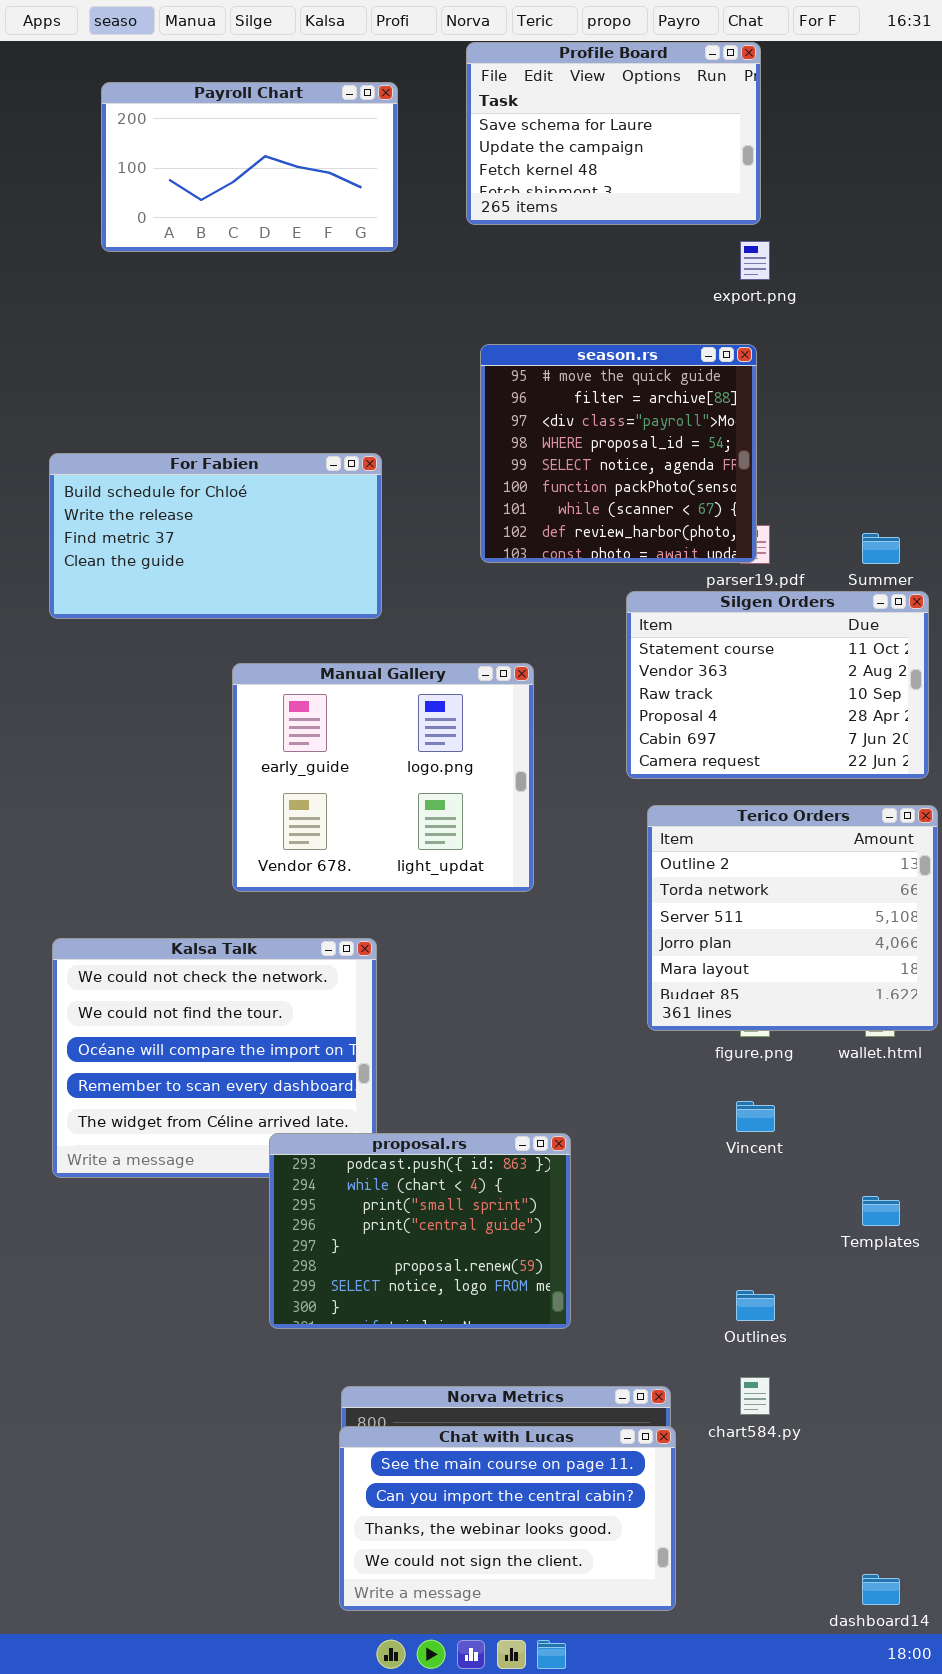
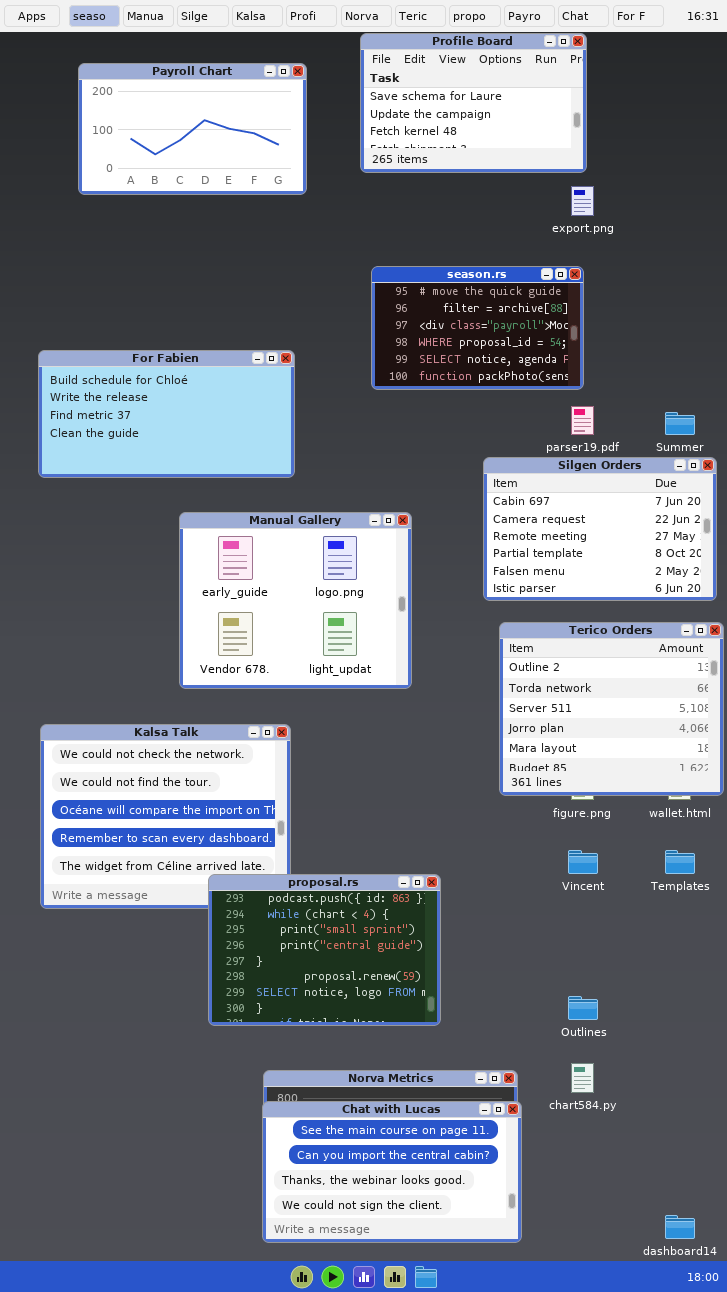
season.rs: [480,344,757,563] -> [371,266,584,390], resized
Silgen Orders: [626,591,929,779] -> [483,457,717,601], scrolled down 4 rows
Templates: [862,1196,900,1226] -> [665,850,695,874], moved

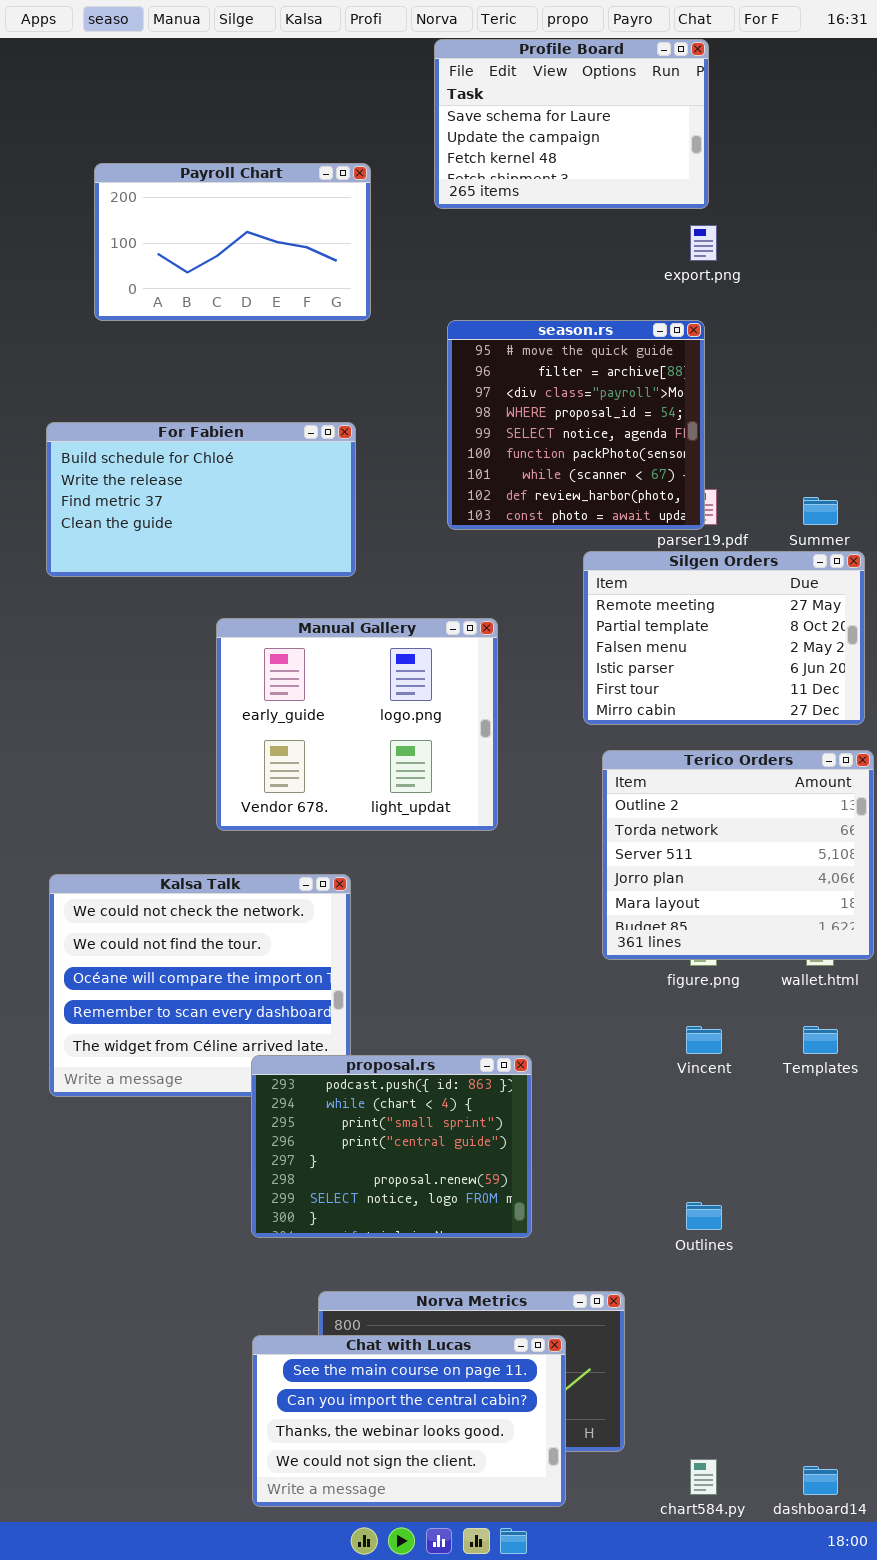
Payroll Chart: [78,63,307,195] -> [94,163,371,321], moved
season.rs: [371,266,584,390] -> [447,320,705,530], resized
Silgen Orders: [483,457,717,601] -> [583,551,865,725], scrolled down 2 rows
chart584.py: [571,1063,594,1093] -> [690,1459,717,1495], moved
Chat with Lucas: [262,1101,522,1243] -> [252,1335,566,1507], moved

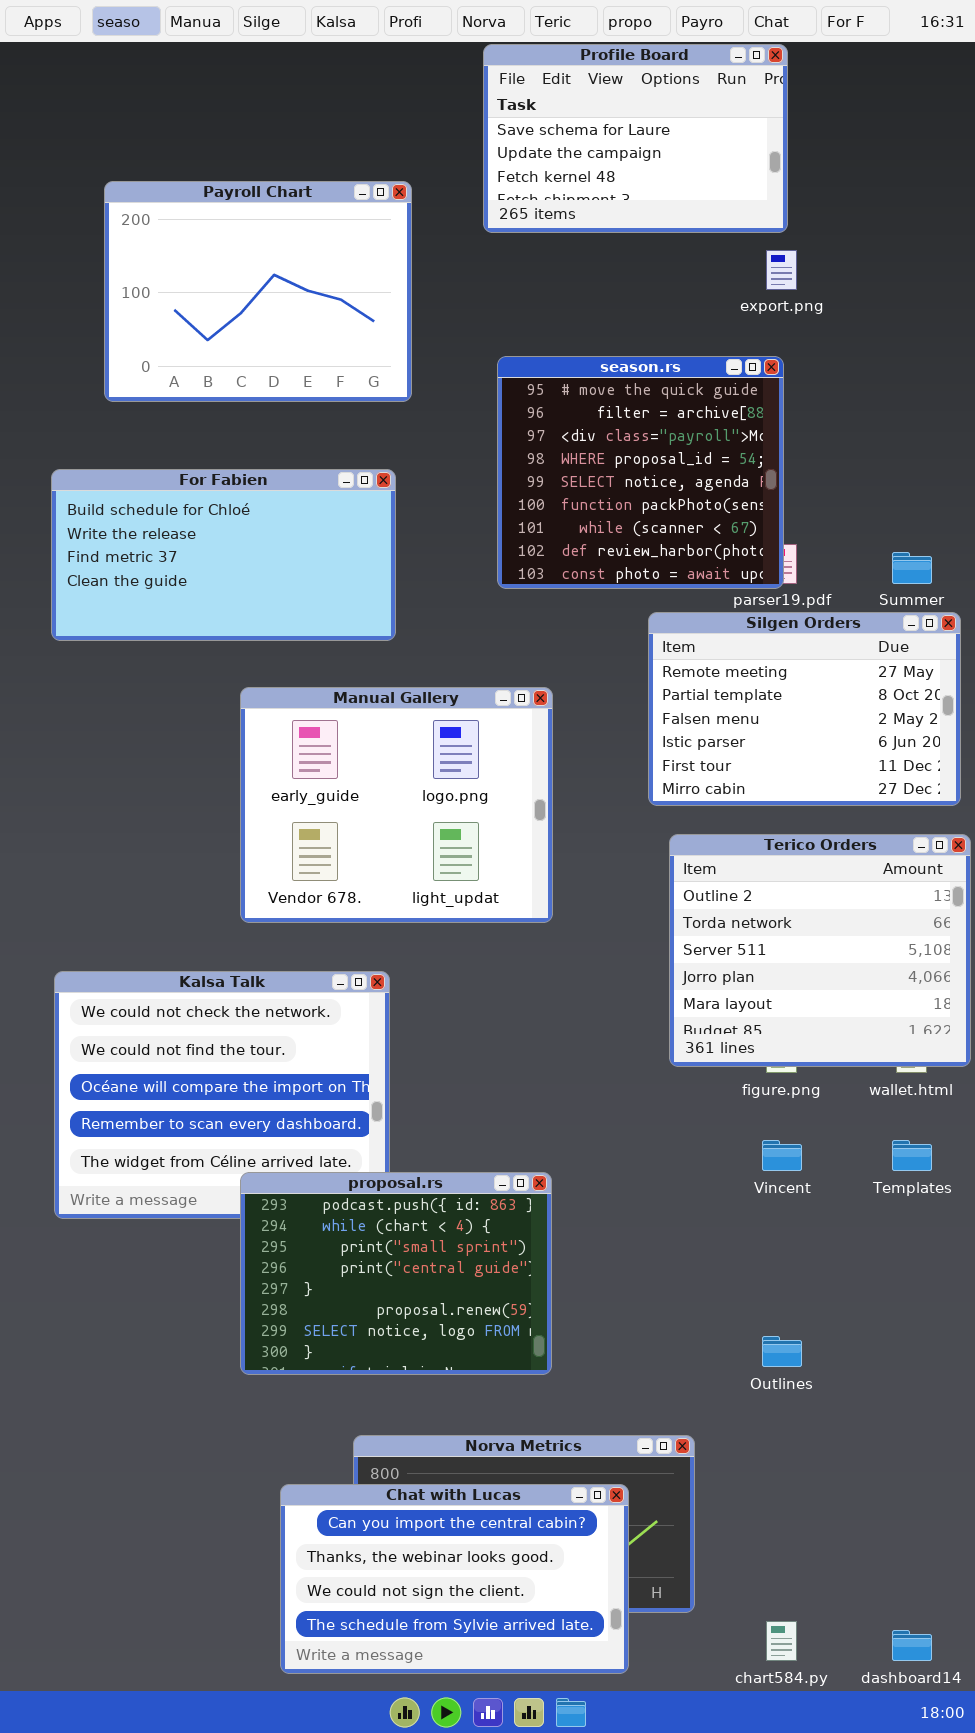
Payroll Chart: [94,163,371,321] -> [104,181,412,402], resized
proposal.rs: [251,1055,532,1238] -> [240,1172,552,1375], moved
Chat with Lucas: [252,1335,566,1507] -> [280,1484,629,1674], scrolled down 1 row

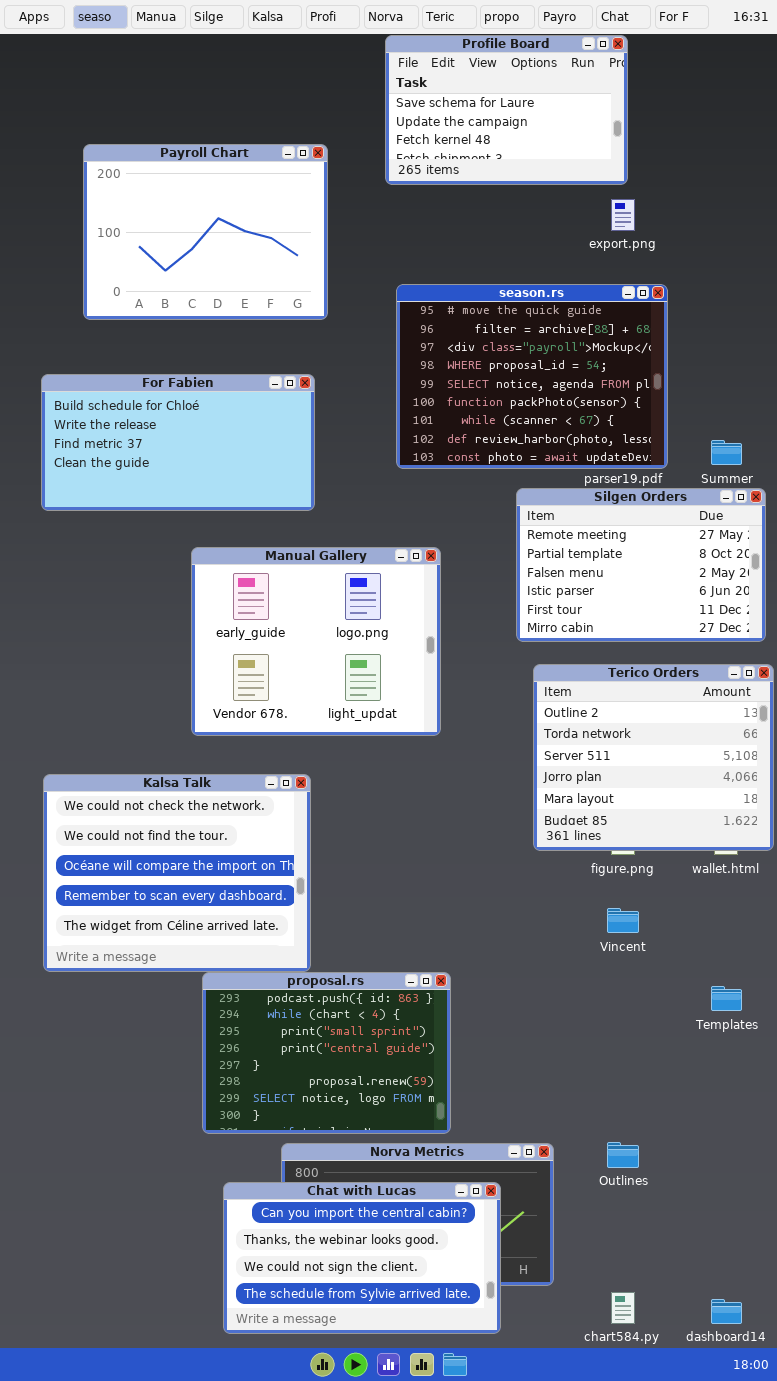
season.rs: [497,356,784,589] -> [396,284,668,469], resized
Templates: [892,1140,932,1171] -> [711,986,742,1011], moved
proposal.rs: [240,1172,552,1375] -> [202,972,451,1134], moved
Outlines: [762,1336,802,1367] -> [607,1142,639,1168], moved

